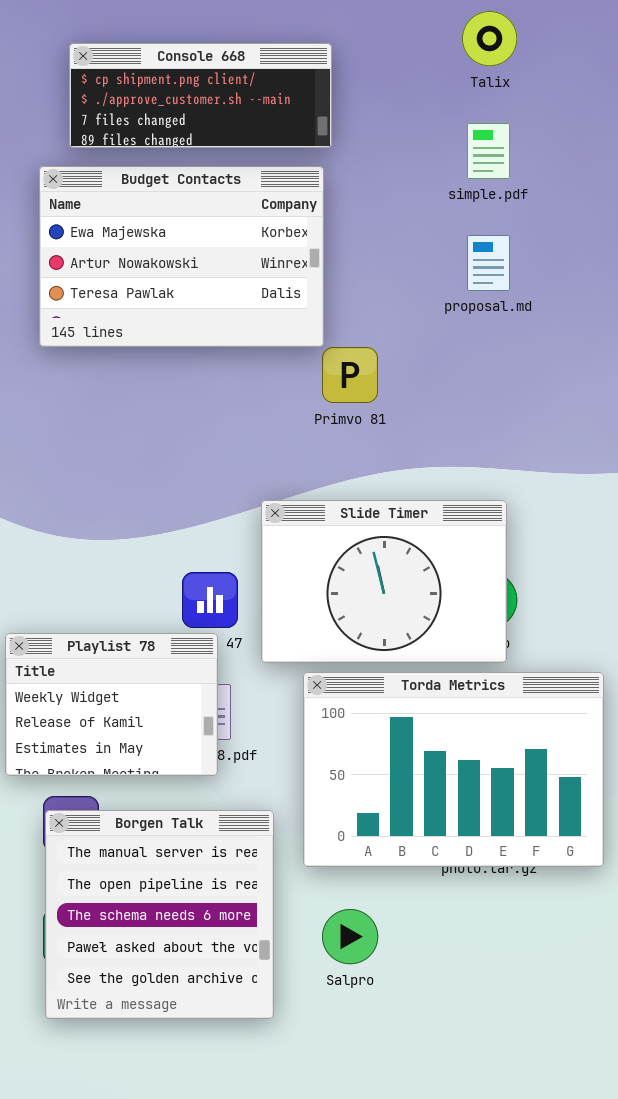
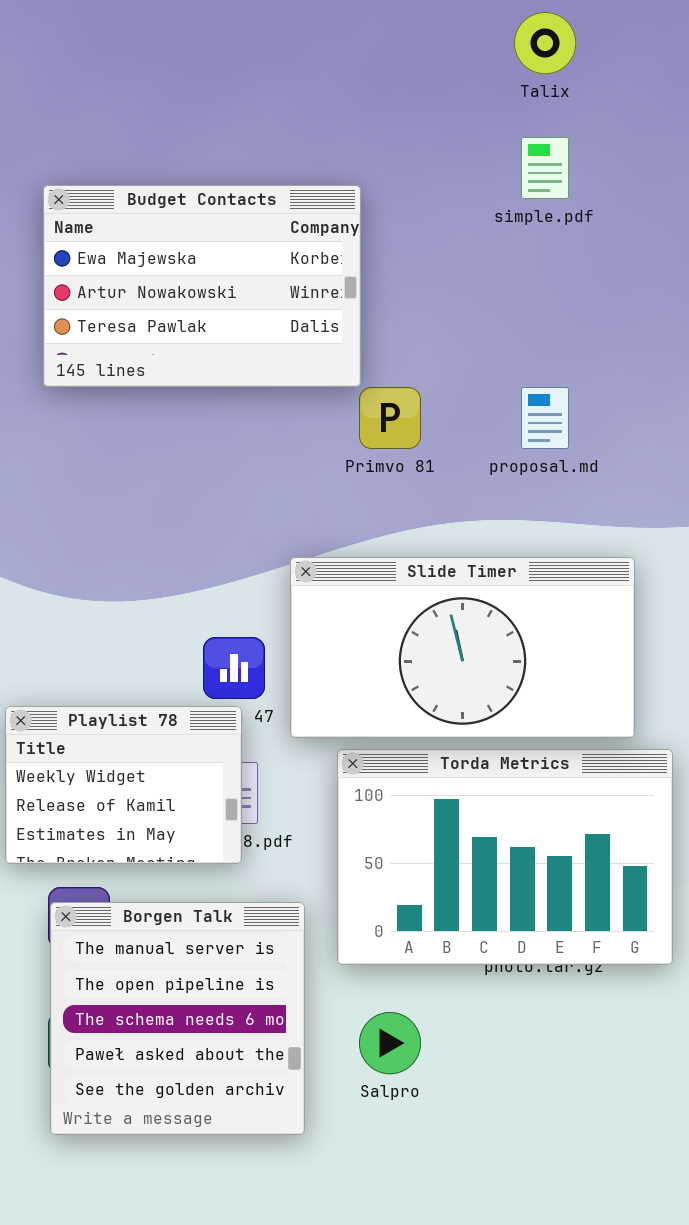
Console 668: [69,43,332,148] -> none, closed
proposal.md: [467,235,510,291] -> [521,387,569,449], moved
Slide Timer: [261,500,507,663] -> [290,557,635,738], resized

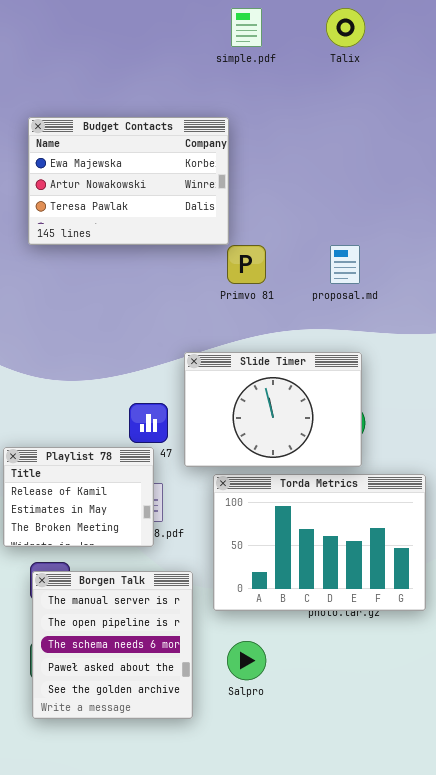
simple.pdf: [521,137,569,199] -> [231,8,262,47], moved
Slide Timer: [290,557,635,738] -> [184,352,362,467], resized
Playlist 78: [5,706,242,864] -> [3,447,154,547], scrolled down 1 row

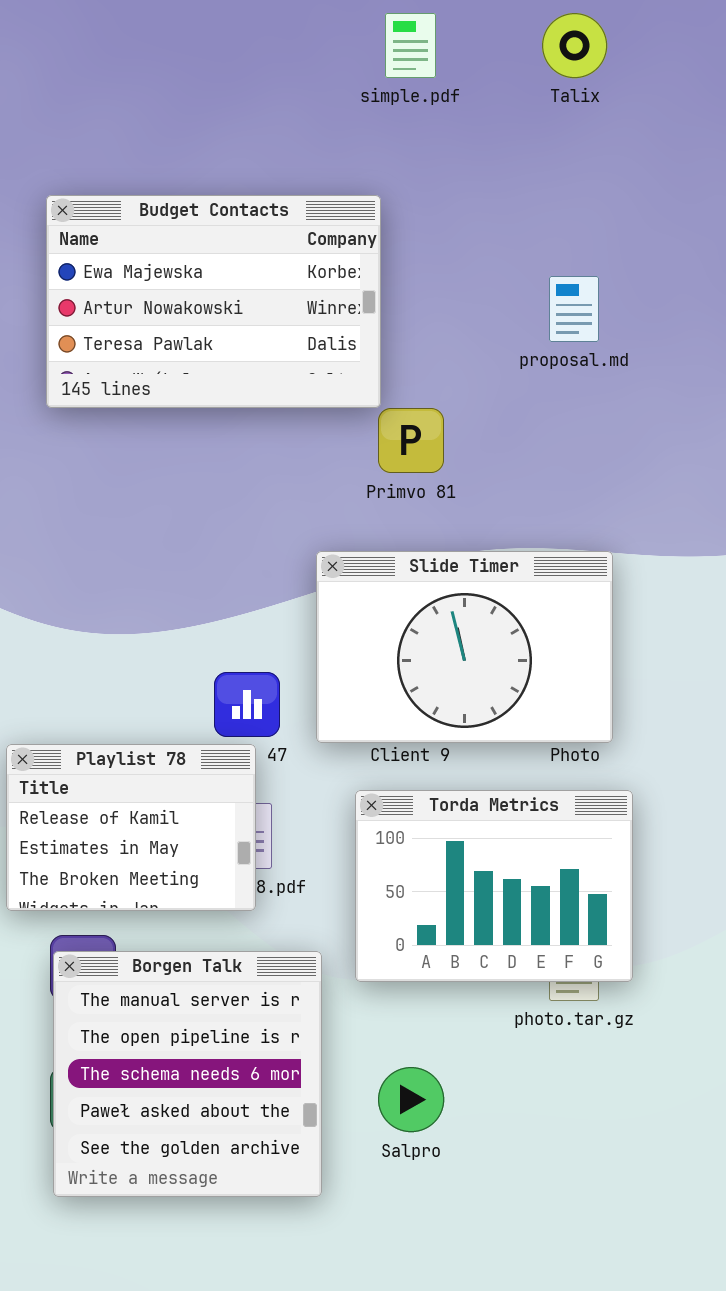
proposal.md: [330,245,360,284] -> [549,276,599,342], moved
Slide Timer: [184,352,362,467] -> [316,551,613,743], moved
Torda Metrics: [213,474,426,611] -> [355,790,633,982], resized

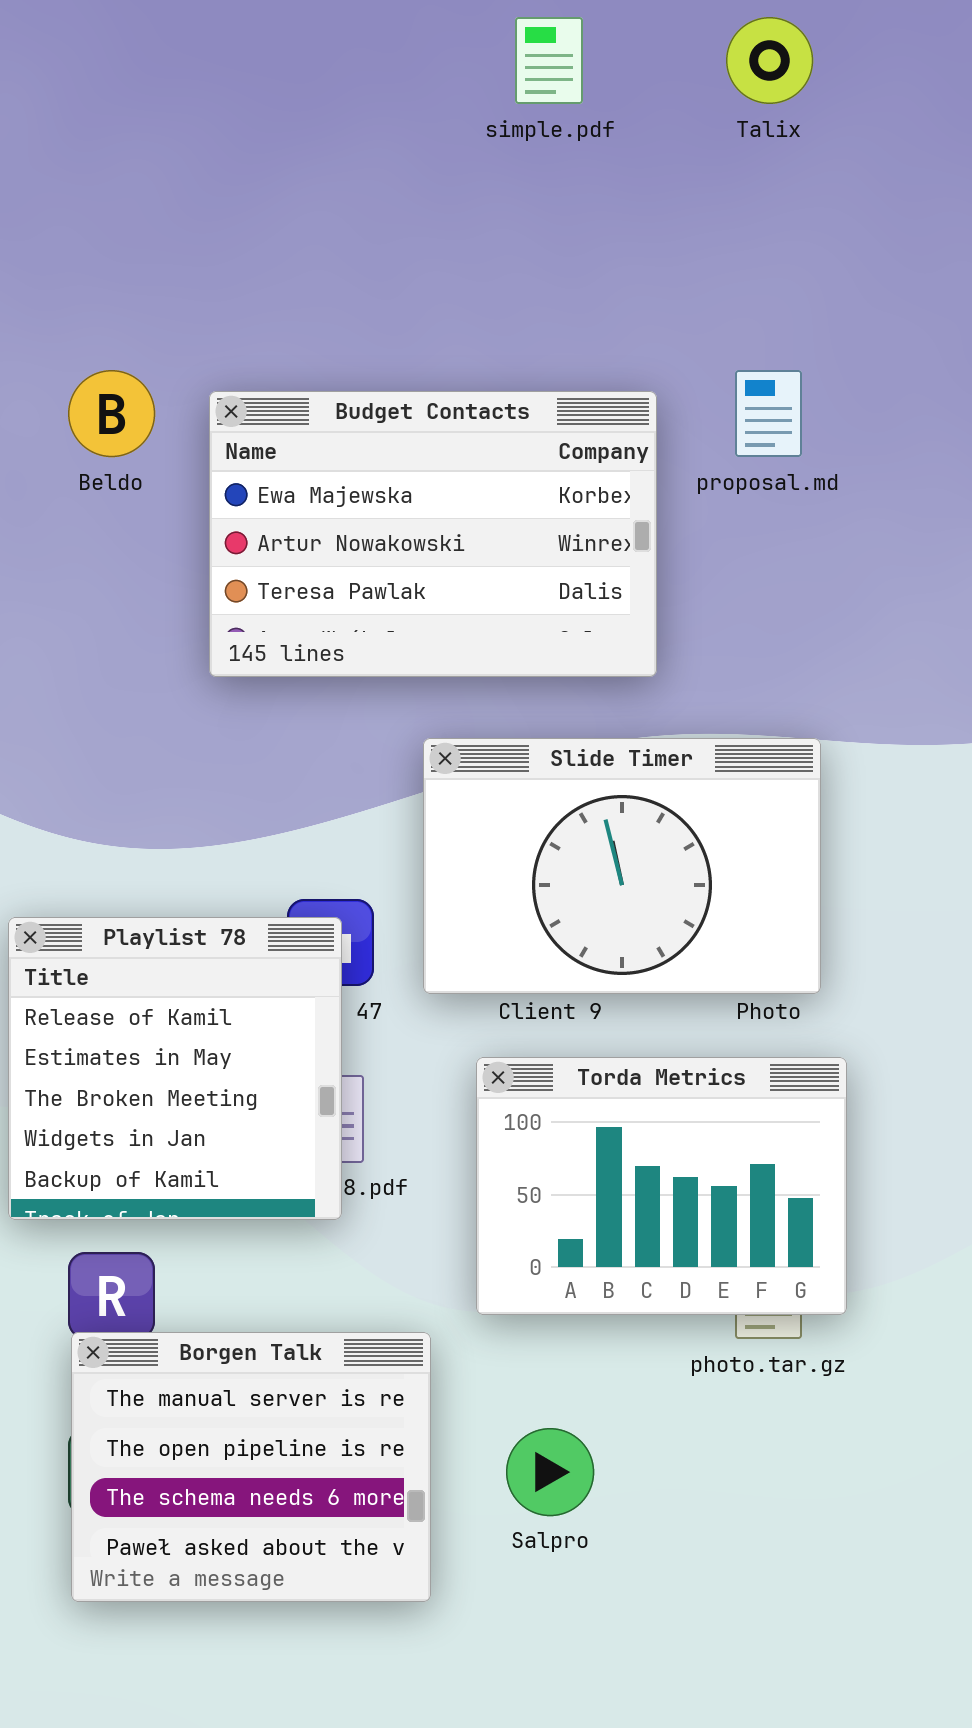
Budget Contacts: [46,195,381,408] -> [209,391,657,677], moved
Playlist 78: [6,744,256,911] -> [8,917,342,1220], resized
Borgen Talk: [53,951,322,1197] -> [71,1332,431,1602], resized

